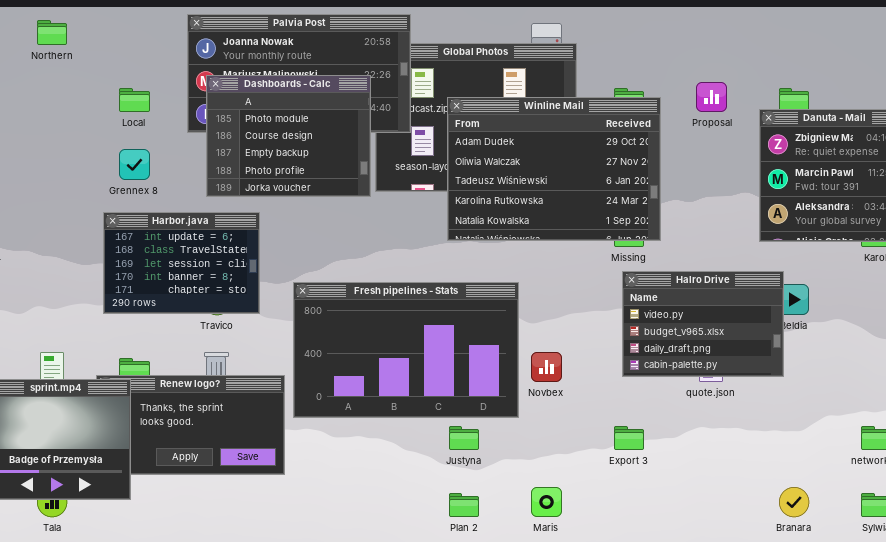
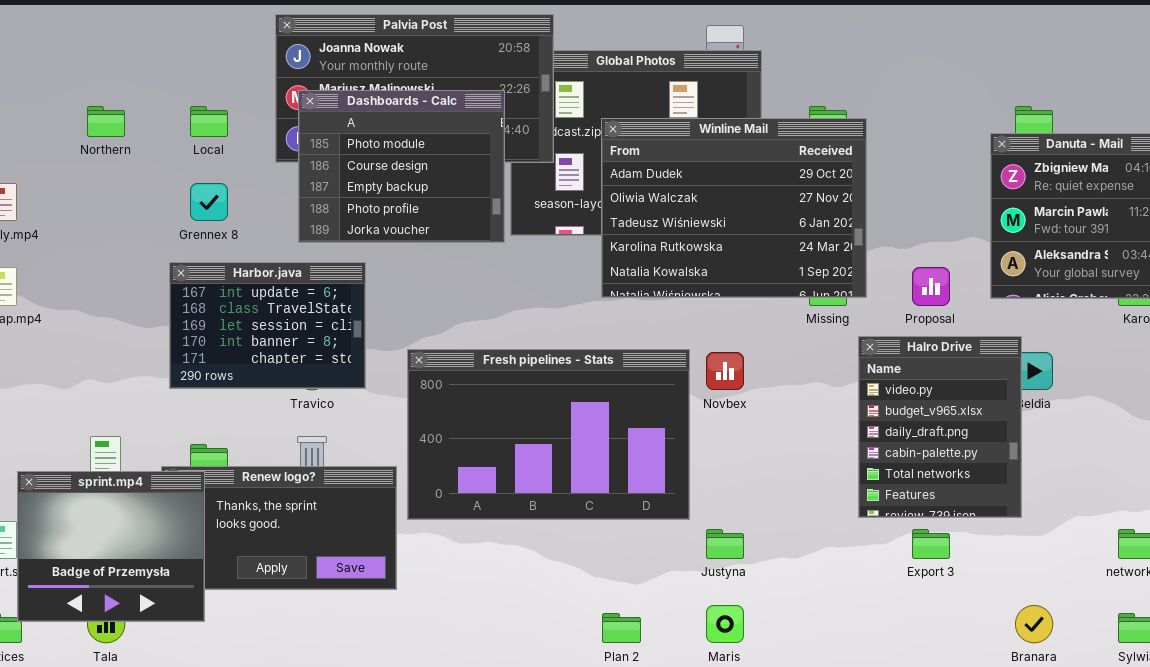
Northern: [37,20,67,45] -> [87,106,125,137], moved
Proposal: [696,82,727,112] -> [912,267,950,306], moved
Halro Drive: [622,271,784,377] -> [858,336,1022,518], resized
Novbex: [531,352,562,382] -> [706,352,744,390], moved
Justyna: [449,426,479,450] -> [706,529,744,559], moved
Export 3: [614,426,644,450] -> [912,529,950,559], moved

